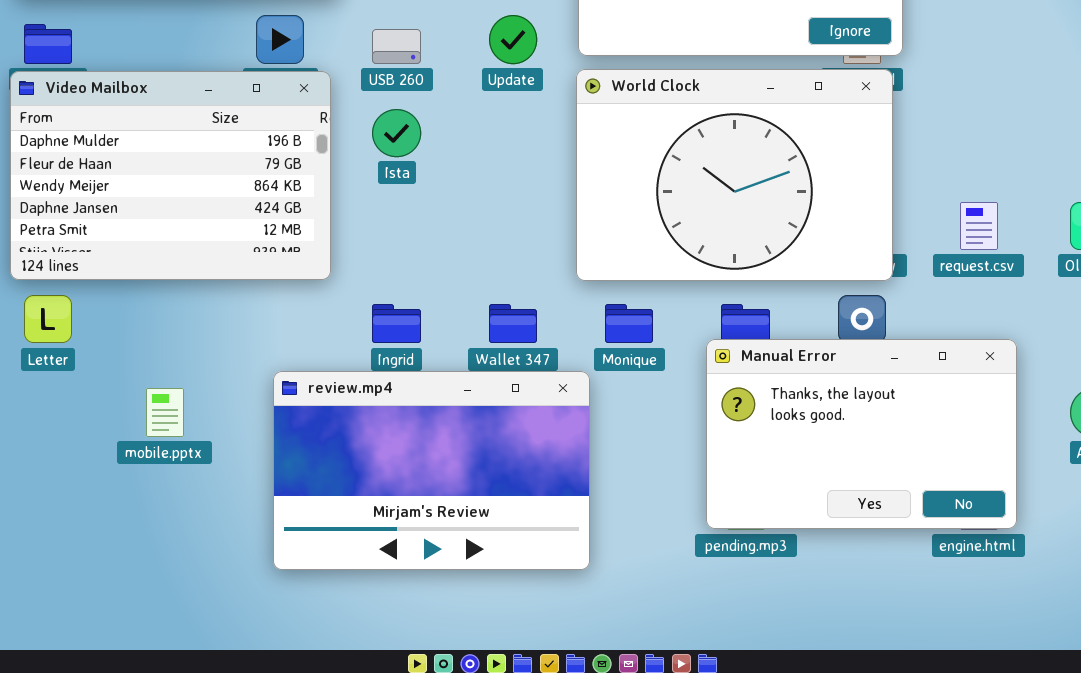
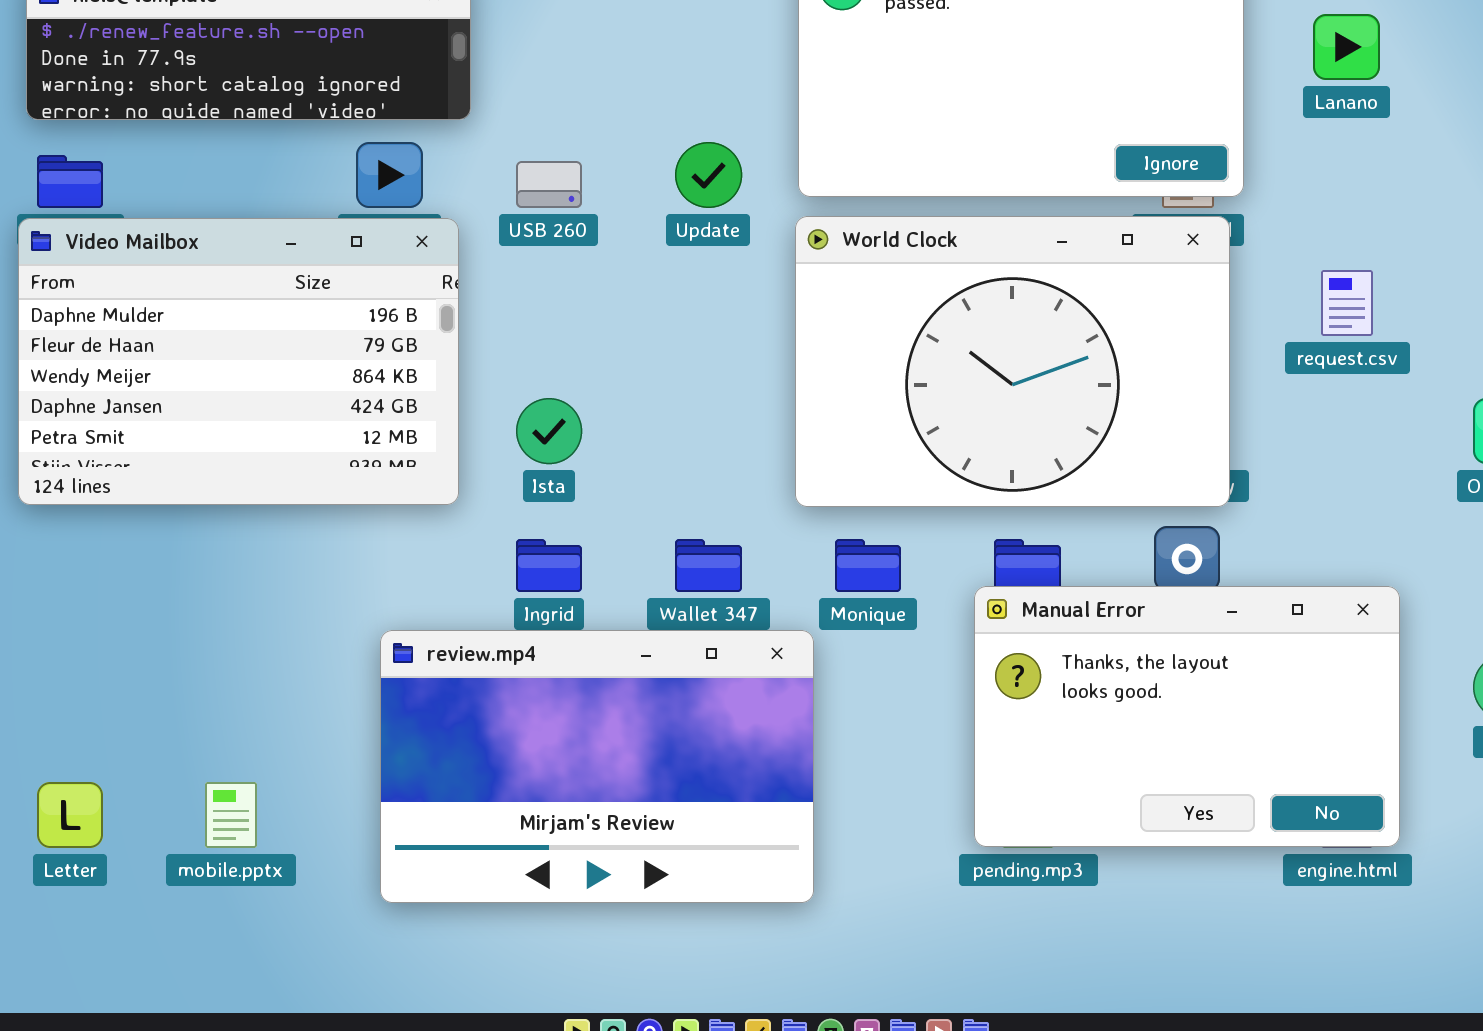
Ista: [372,109,421,157] -> [516,398,582,464], moved
request.csv: [960,202,998,250] -> [1321,270,1373,336], moved
Letter: [24,295,72,343] -> [37,782,103,848], moved
mobile.pptx: [146,388,184,437] -> [205,782,257,848], moved

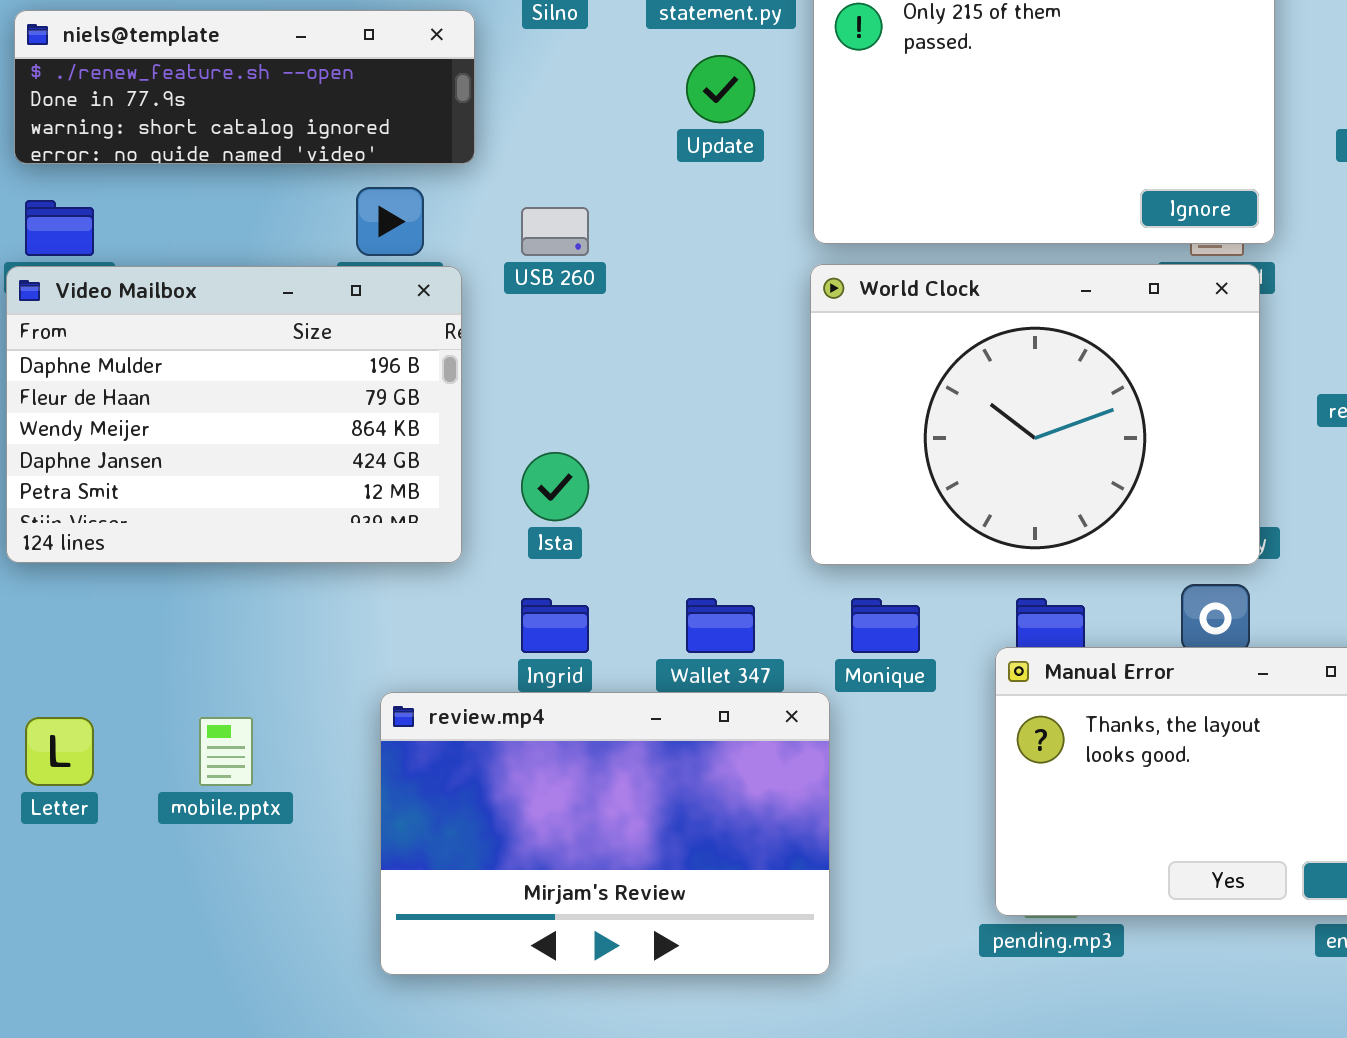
Update: [675,142,742,208] -> [686,55,755,123], moved
Letter: [37,782,103,848] -> [25,717,94,786], moved
mobile.pptx: [205,782,257,848] -> [199,717,253,786], moved

